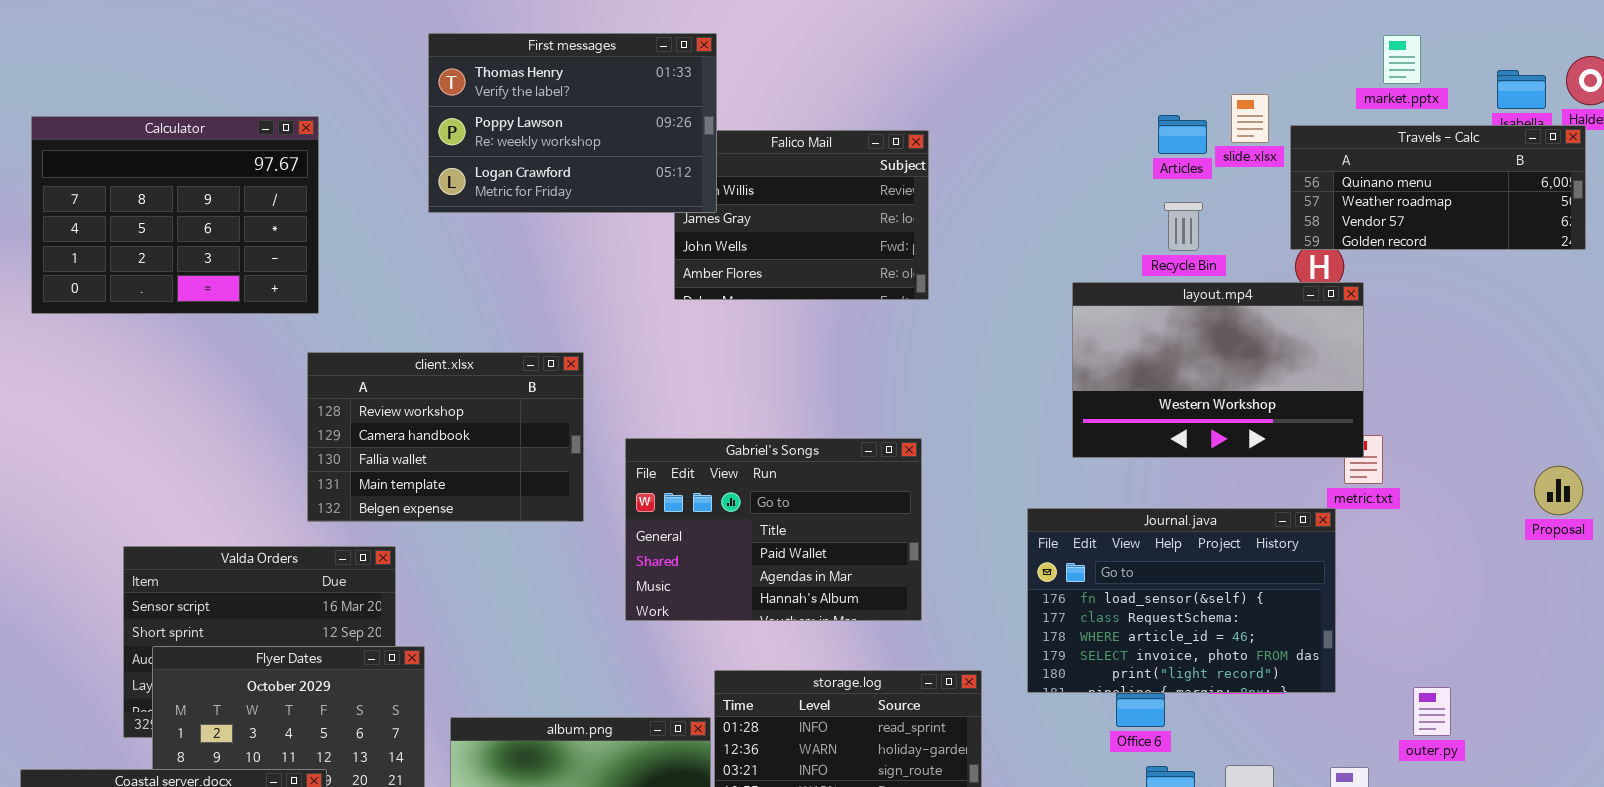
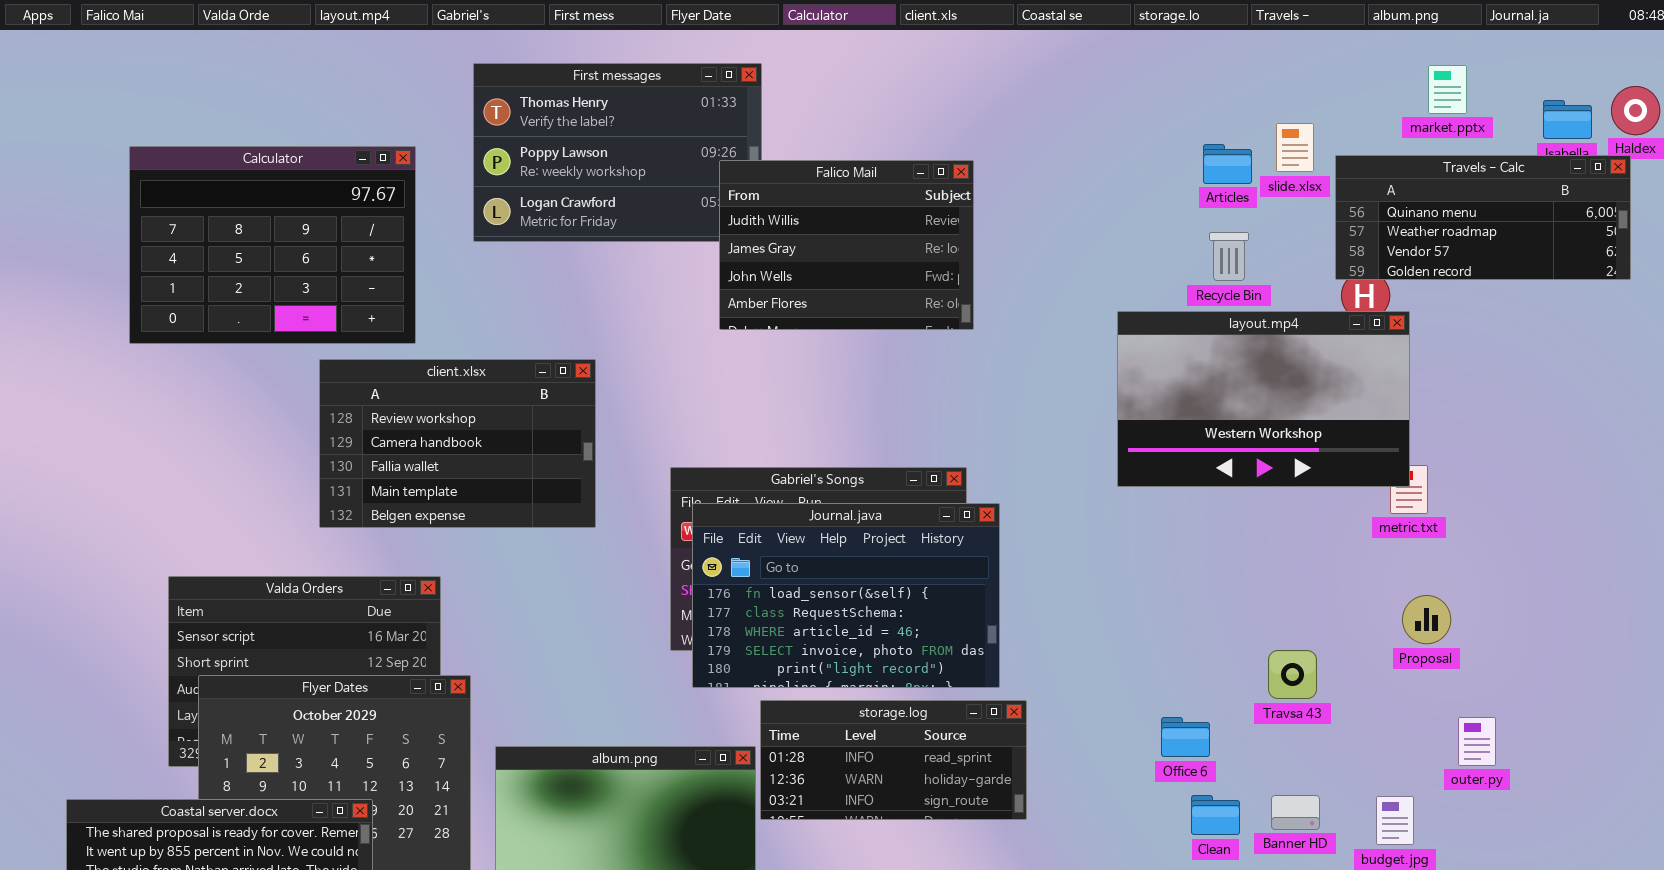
Calculator: [31,116,319,314] -> [129,146,416,344], moved
Falico Mail: [674,130,929,300] -> [719,160,974,330], raised
client.xlsx: [307,352,584,522] -> [319,359,596,528], moved
Proposal: [1534,466,1583,515] -> [1402,595,1451,644], moved
Journal.java: [1027,508,1336,693] -> [692,503,1000,688], moved

